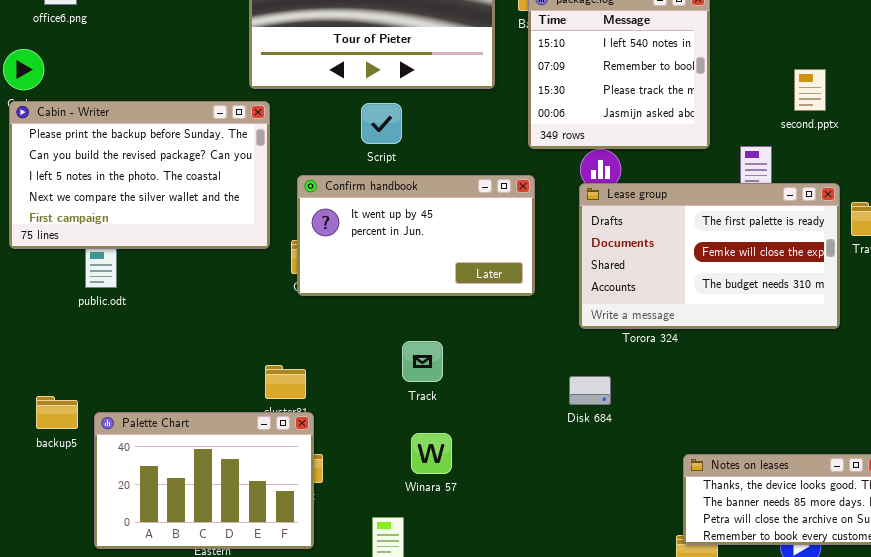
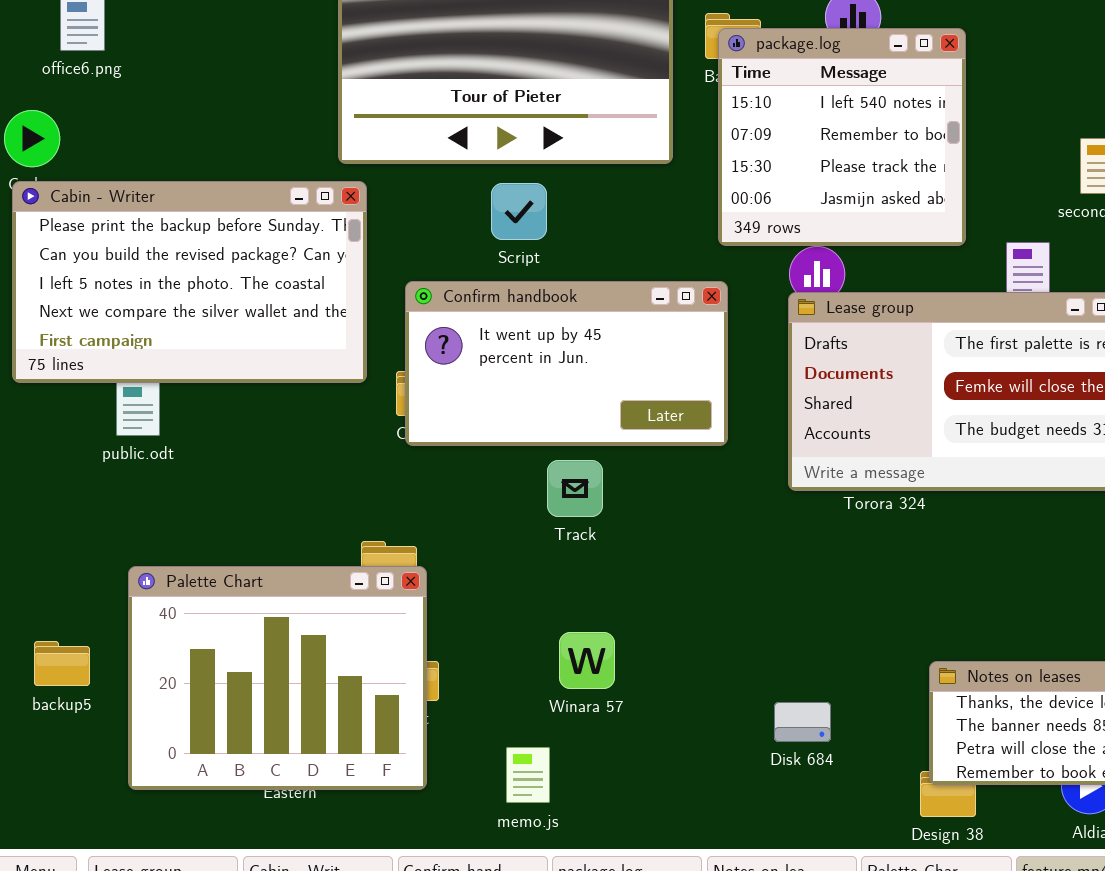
Track: [402,341,443,382] -> [547,460,603,517], moved
Disk 684: [569,376,611,405] -> [774,702,831,742], moved
backup5: [36,396,78,429] -> [34,641,90,686], moved
Palette Chart: [94,412,314,549] -> [128,566,427,790], resized

